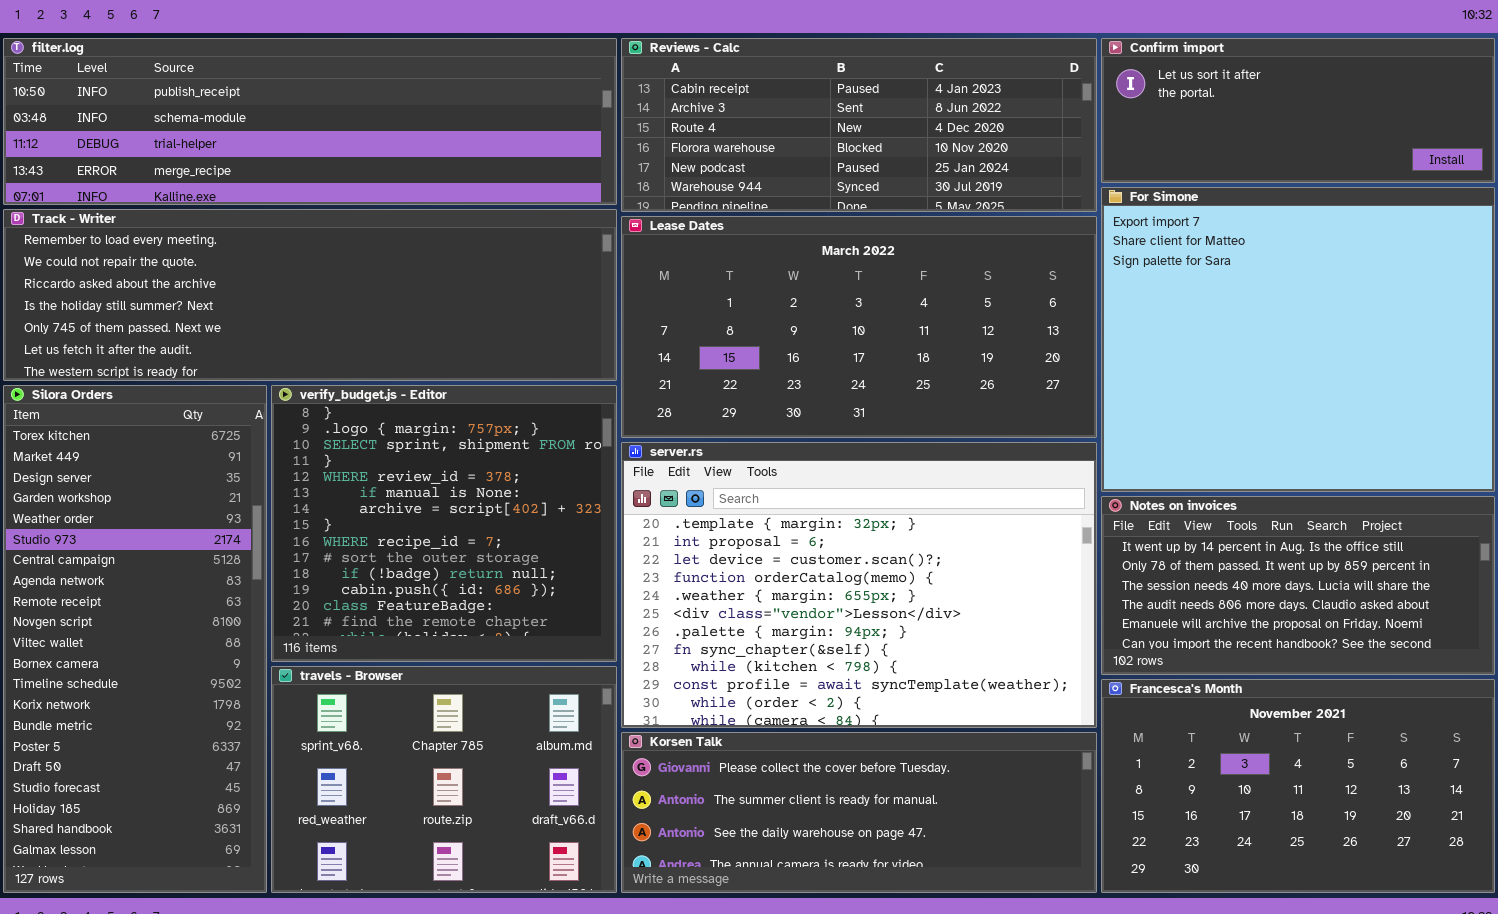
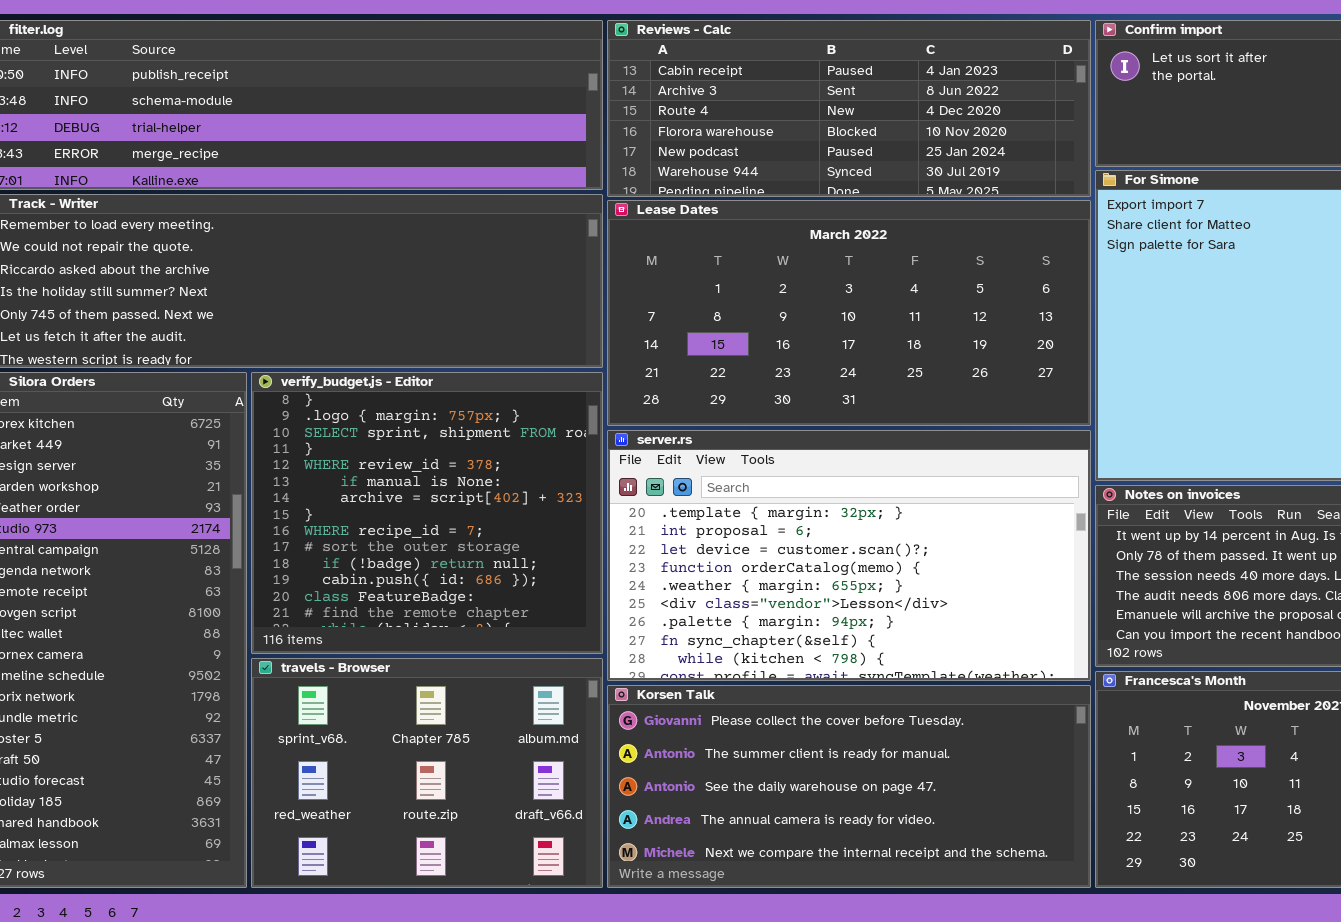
server.rs: [621,442,1097,728] -> [607,430,1091,681], resized
Korsen Talk: [621,732,1097,893] -> [607,685,1091,888], resized

